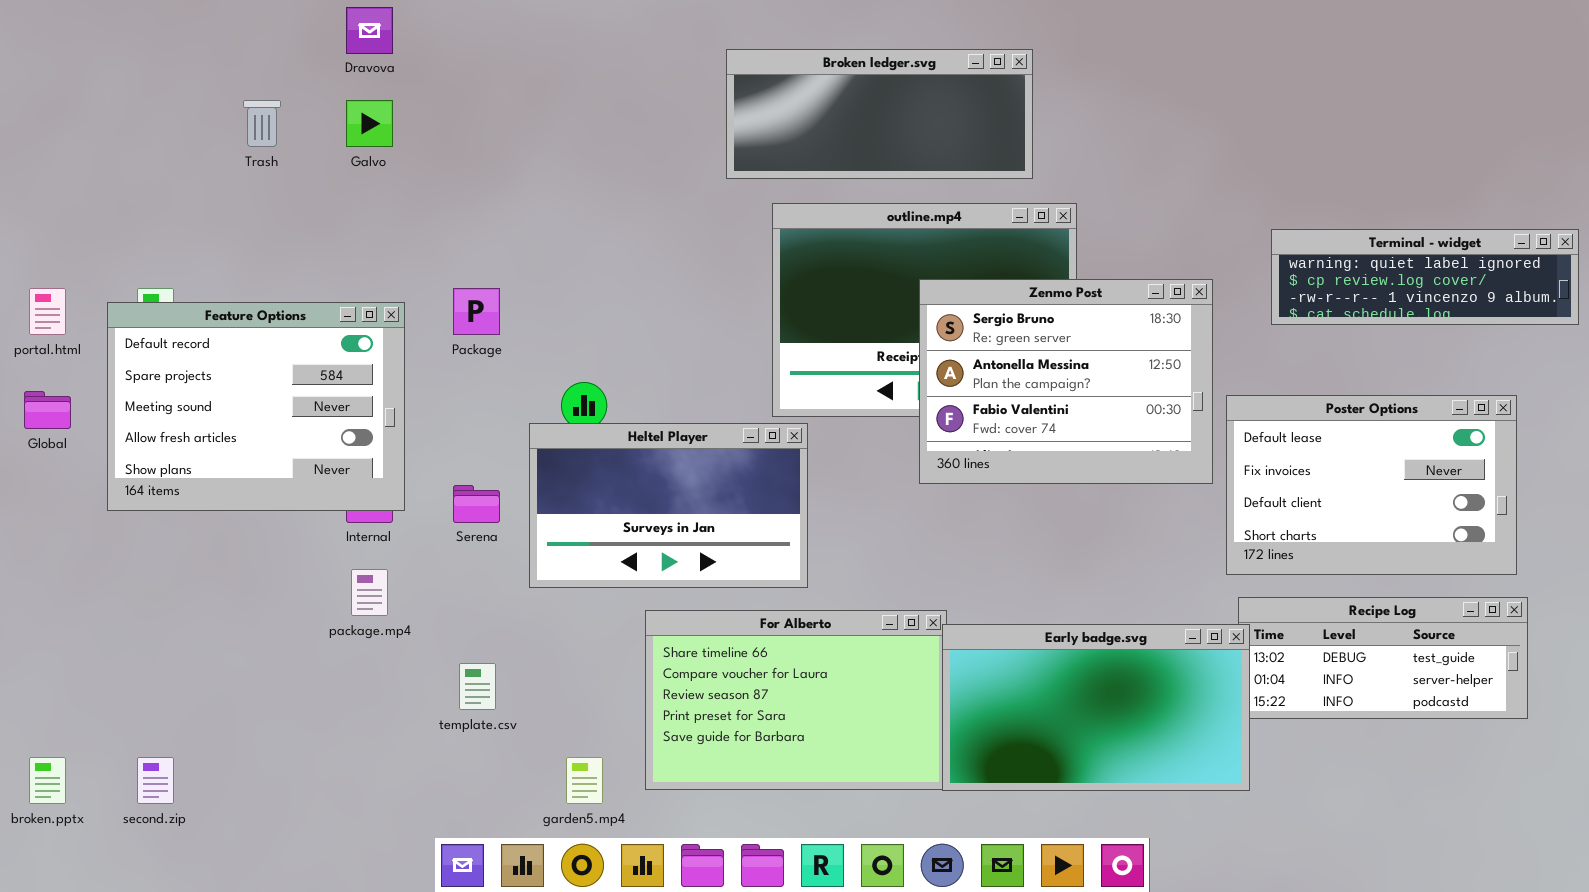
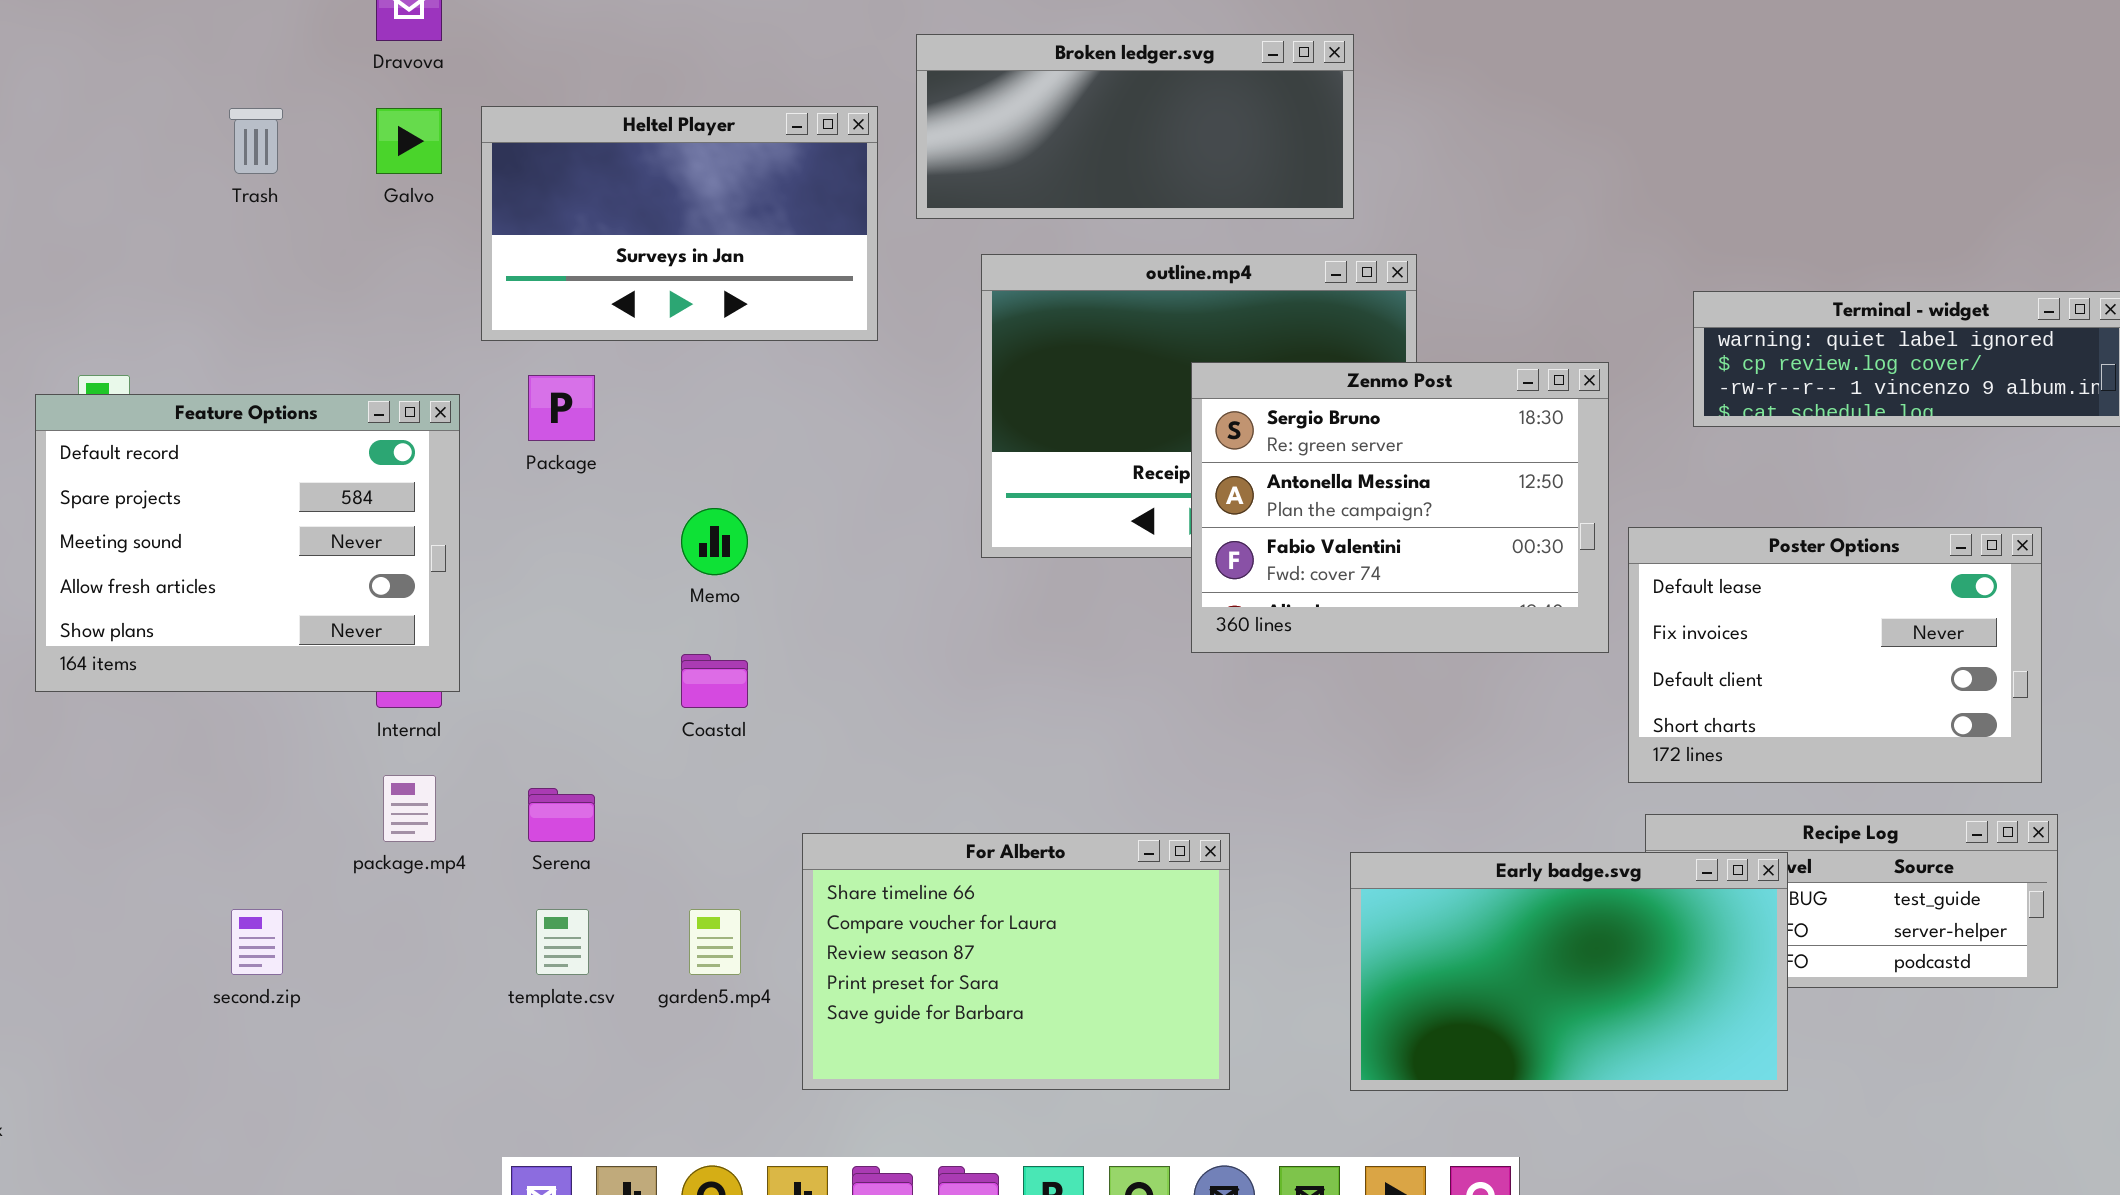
Heltel Player: [529,423,808,588] -> [481,106,878,341], moved
Serena: [453,485,500,523] -> [528,788,595,842], moved
Early badge.svg: [942,624,1250,791] -> [1350,852,1788,1091], moved
second.zip: [137,757,174,804] -> [231,909,283,975], moved
garden5.mp4: [566,757,603,804] -> [689,909,741,975], moved

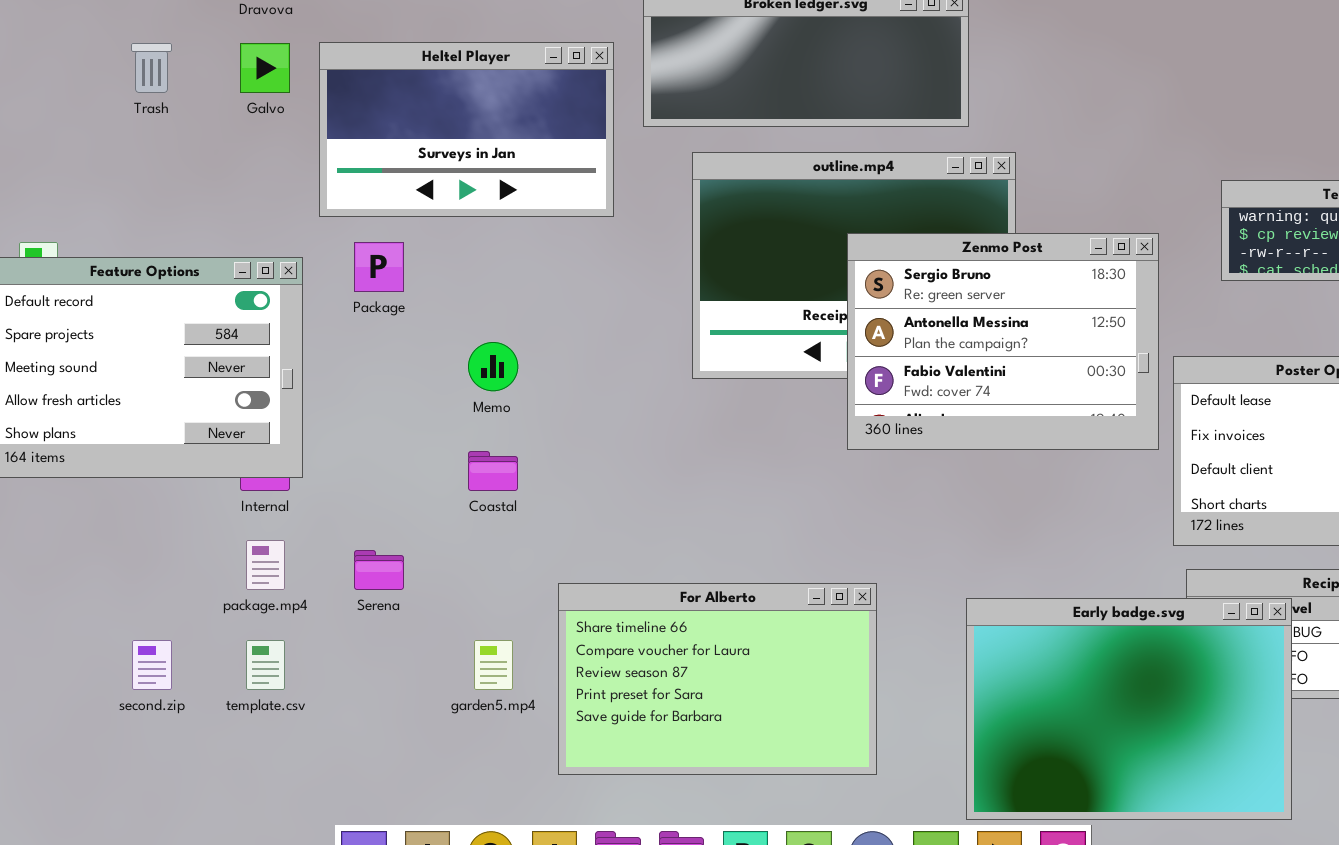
Early badge.svg: [1350,852,1788,1091] -> [966,598,1292,820], resized
template.csv: [536,909,589,975] -> [246,640,285,690], moved

